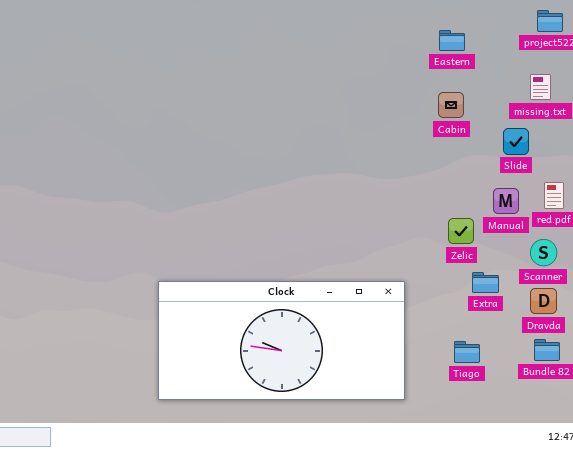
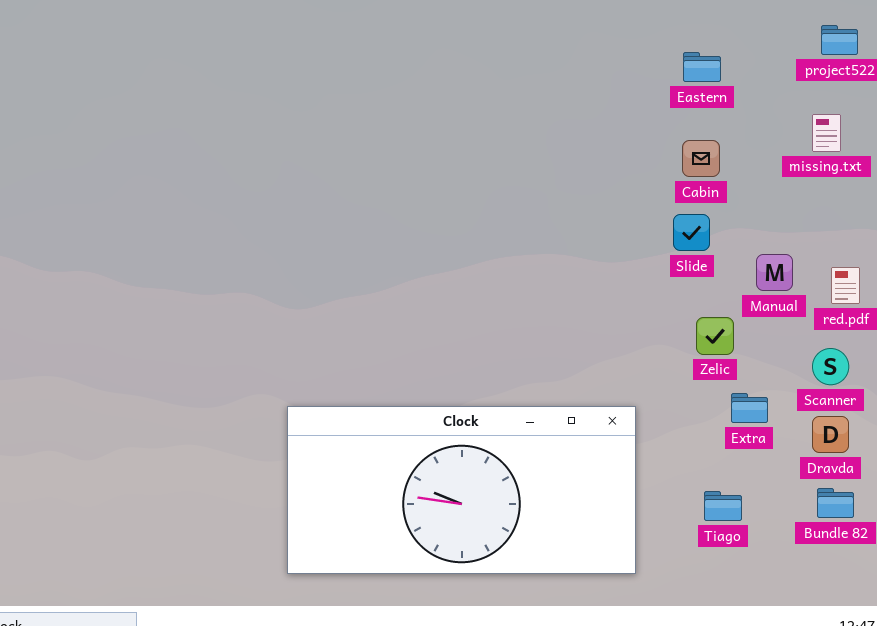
Slide: [503,128,529,155] -> [673,214,710,251], moved
Manual: [493,188,519,214] -> [756,254,793,291], moved

